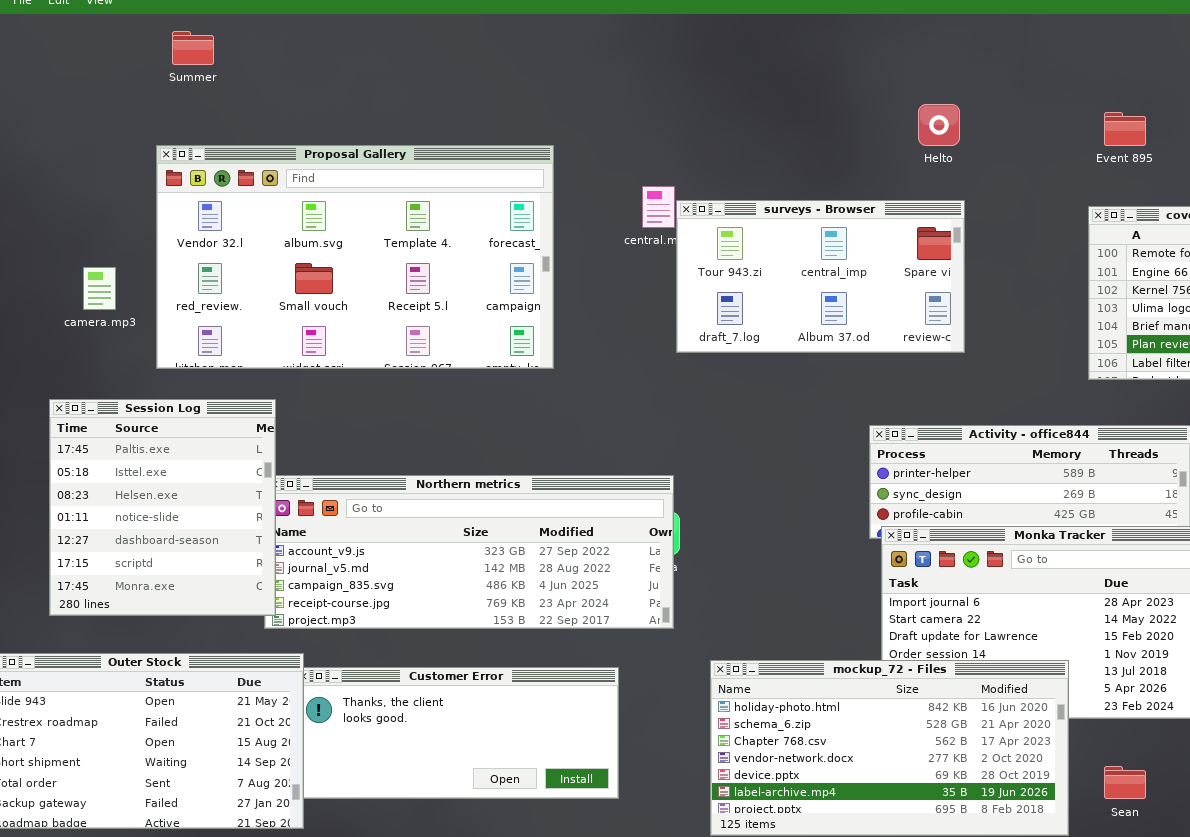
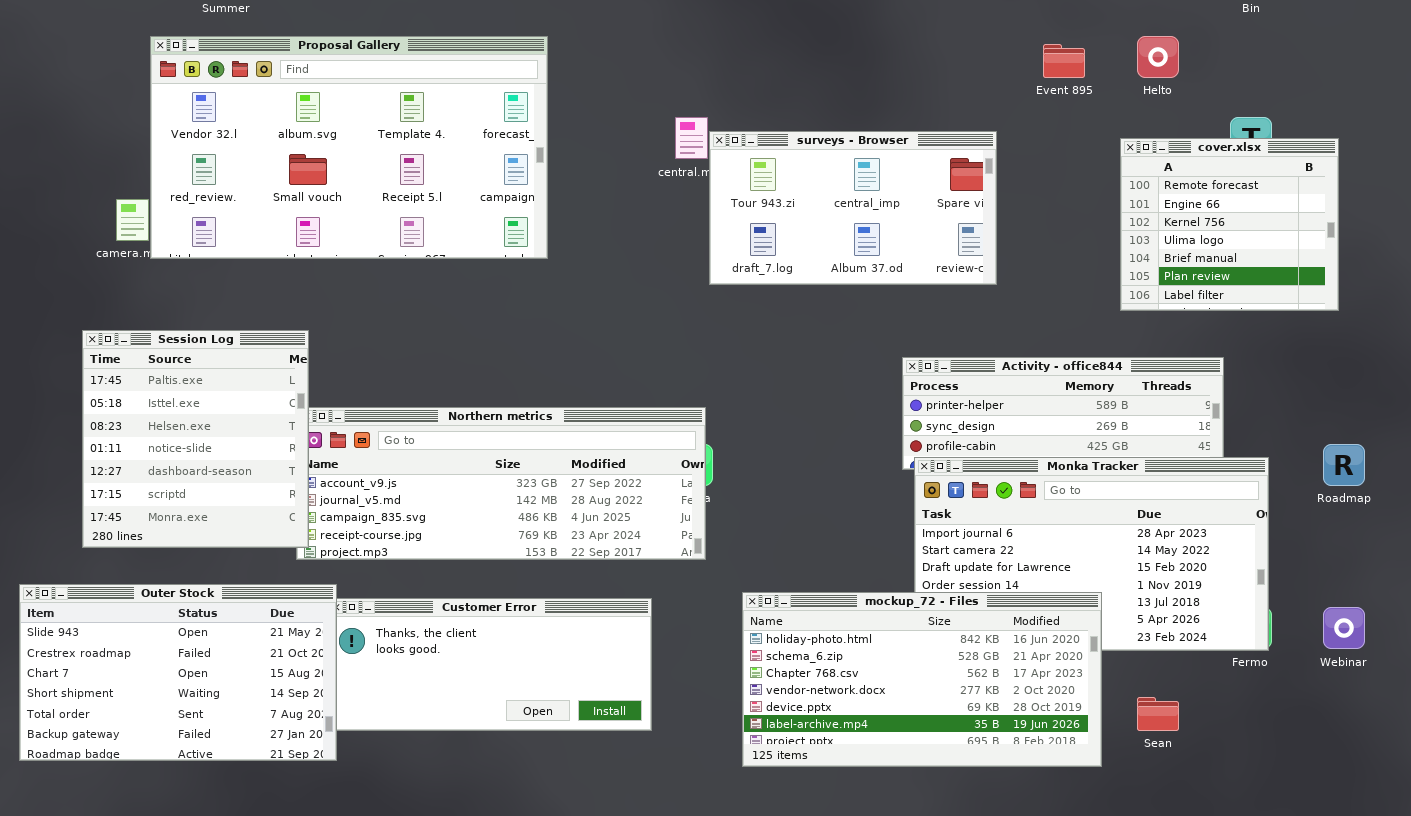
Helto: [918,104,960,146] -> [1137,36,1179,78], moved
Event 895: [1104,112,1146,146] -> [1043,44,1085,78], moved
Proposal Gallery: [156,145,554,369] -> [150,36,548,259], moved

